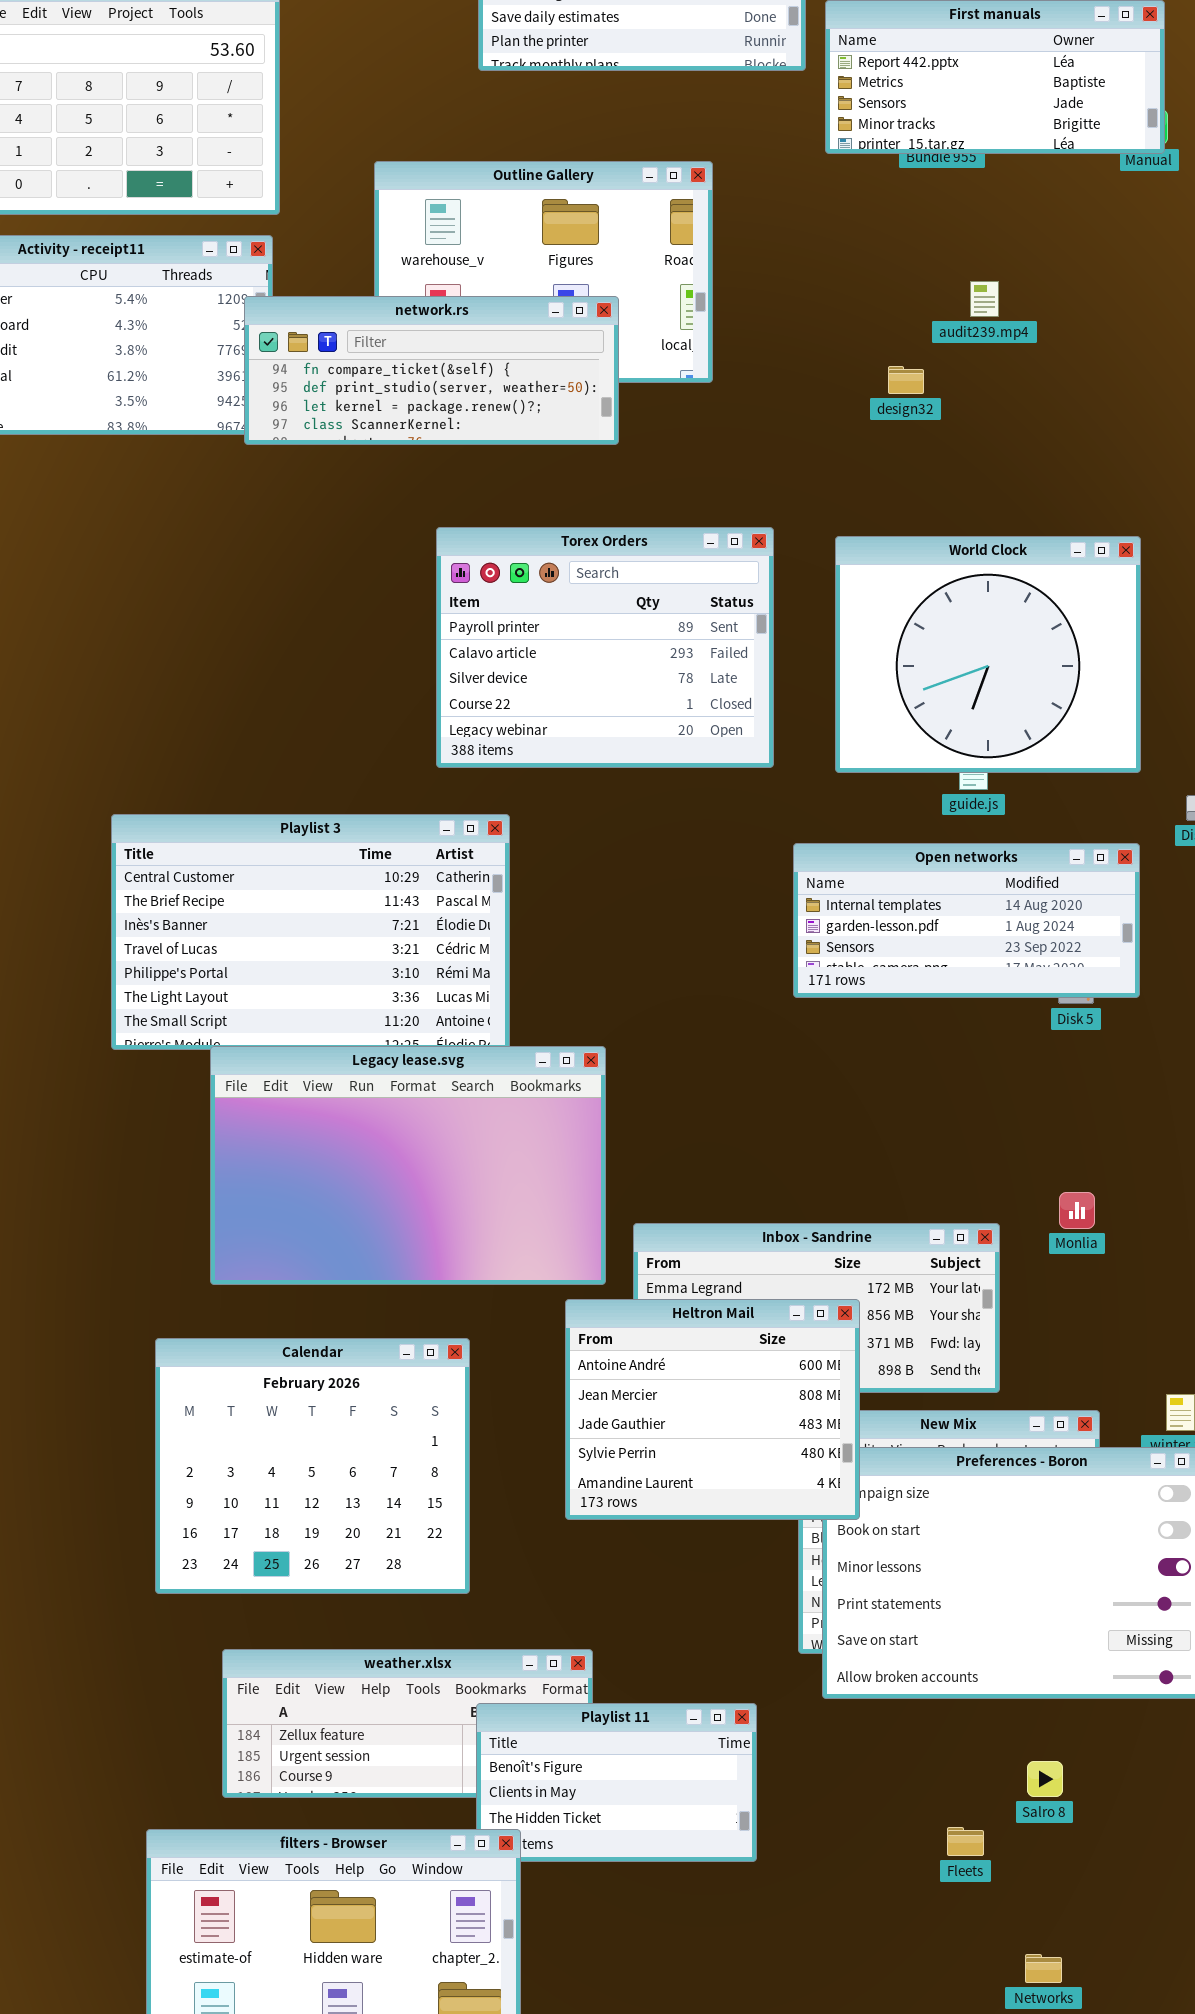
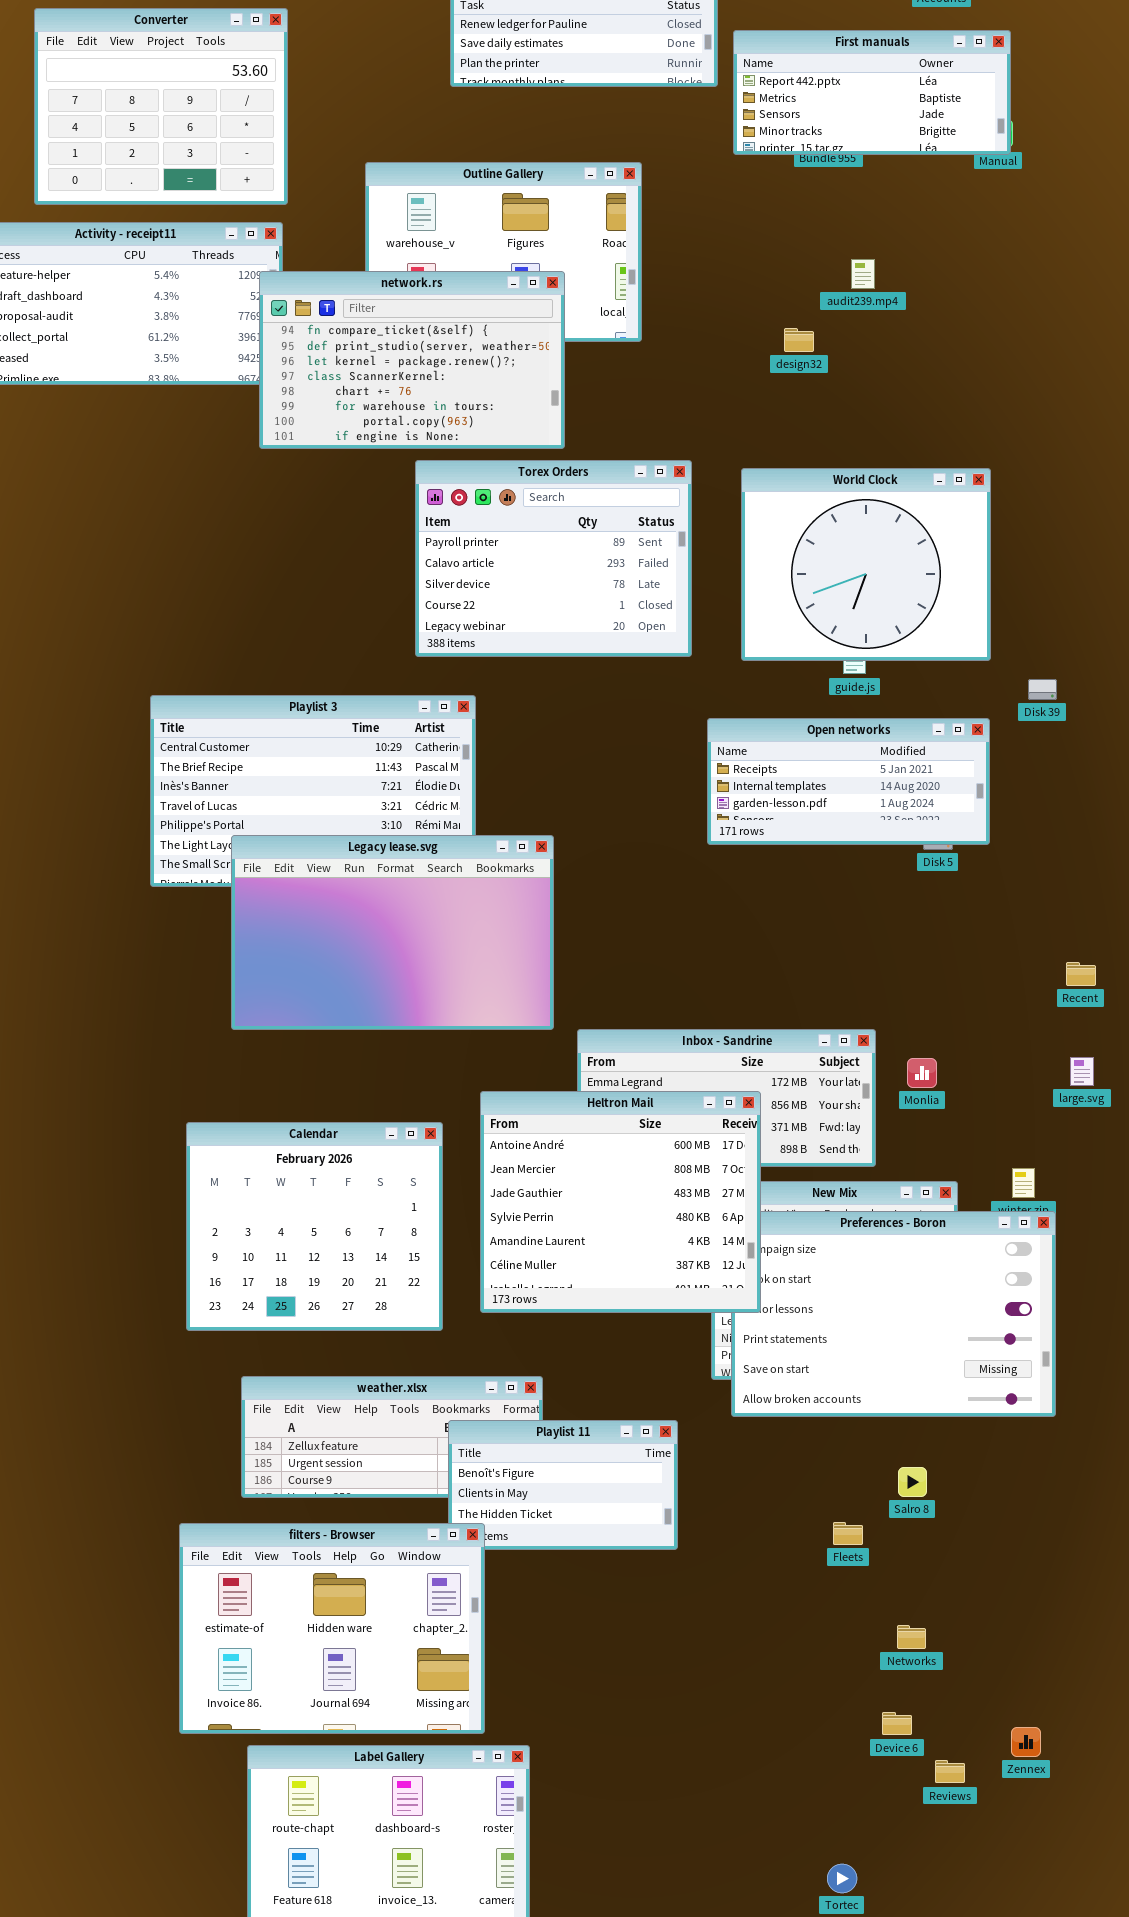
network.rs: [244,296,619,445] -> [259,271,565,449], resized
Open networks: [793,843,1140,998] -> [707,718,990,845], scrolled up 1 row
Legacy lease.svg: [210,1046,606,1285] -> [231,835,554,1030], moved
Monlia: [1059,1192,1095,1229] -> [907,1058,937,1088], moved
Heltron Mail: [565,1299,860,1520] -> [480,1091,761,1313], resized

